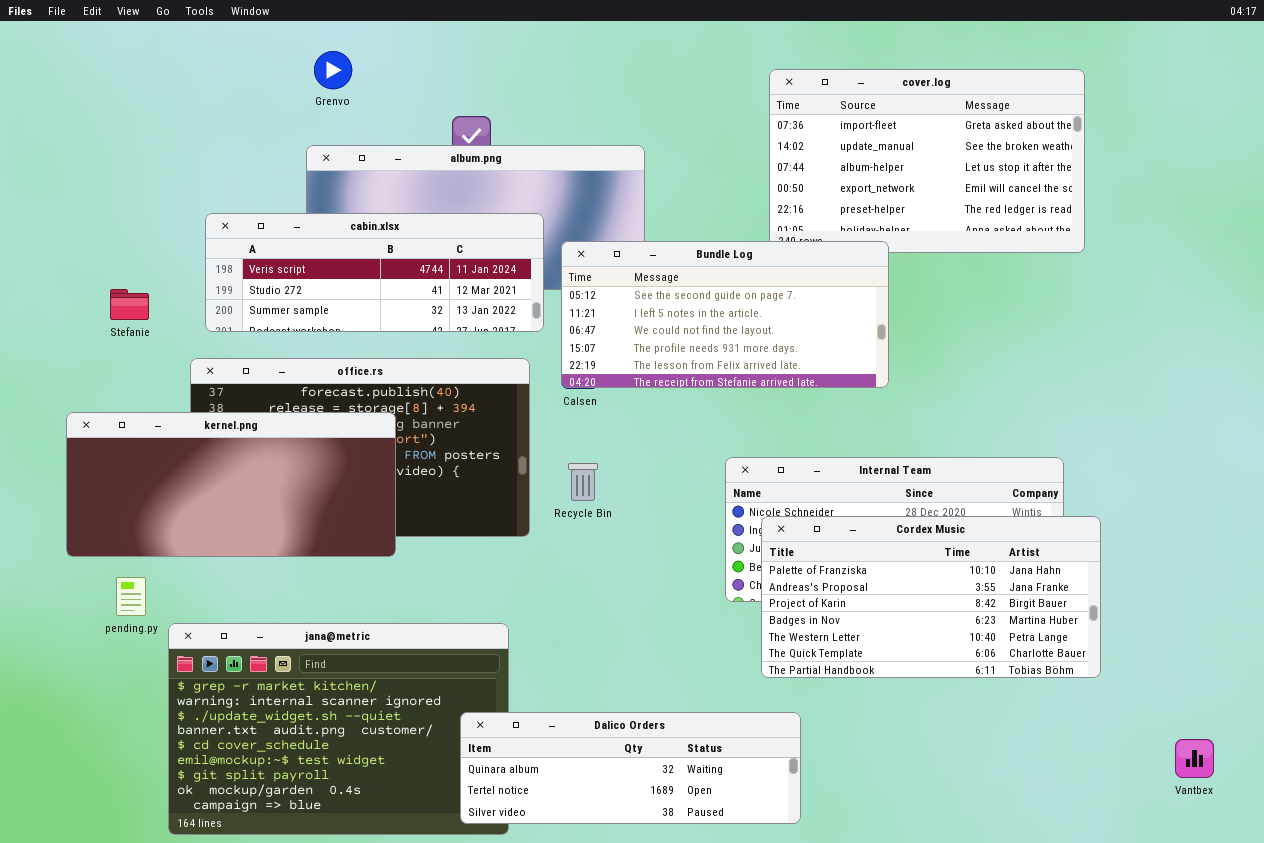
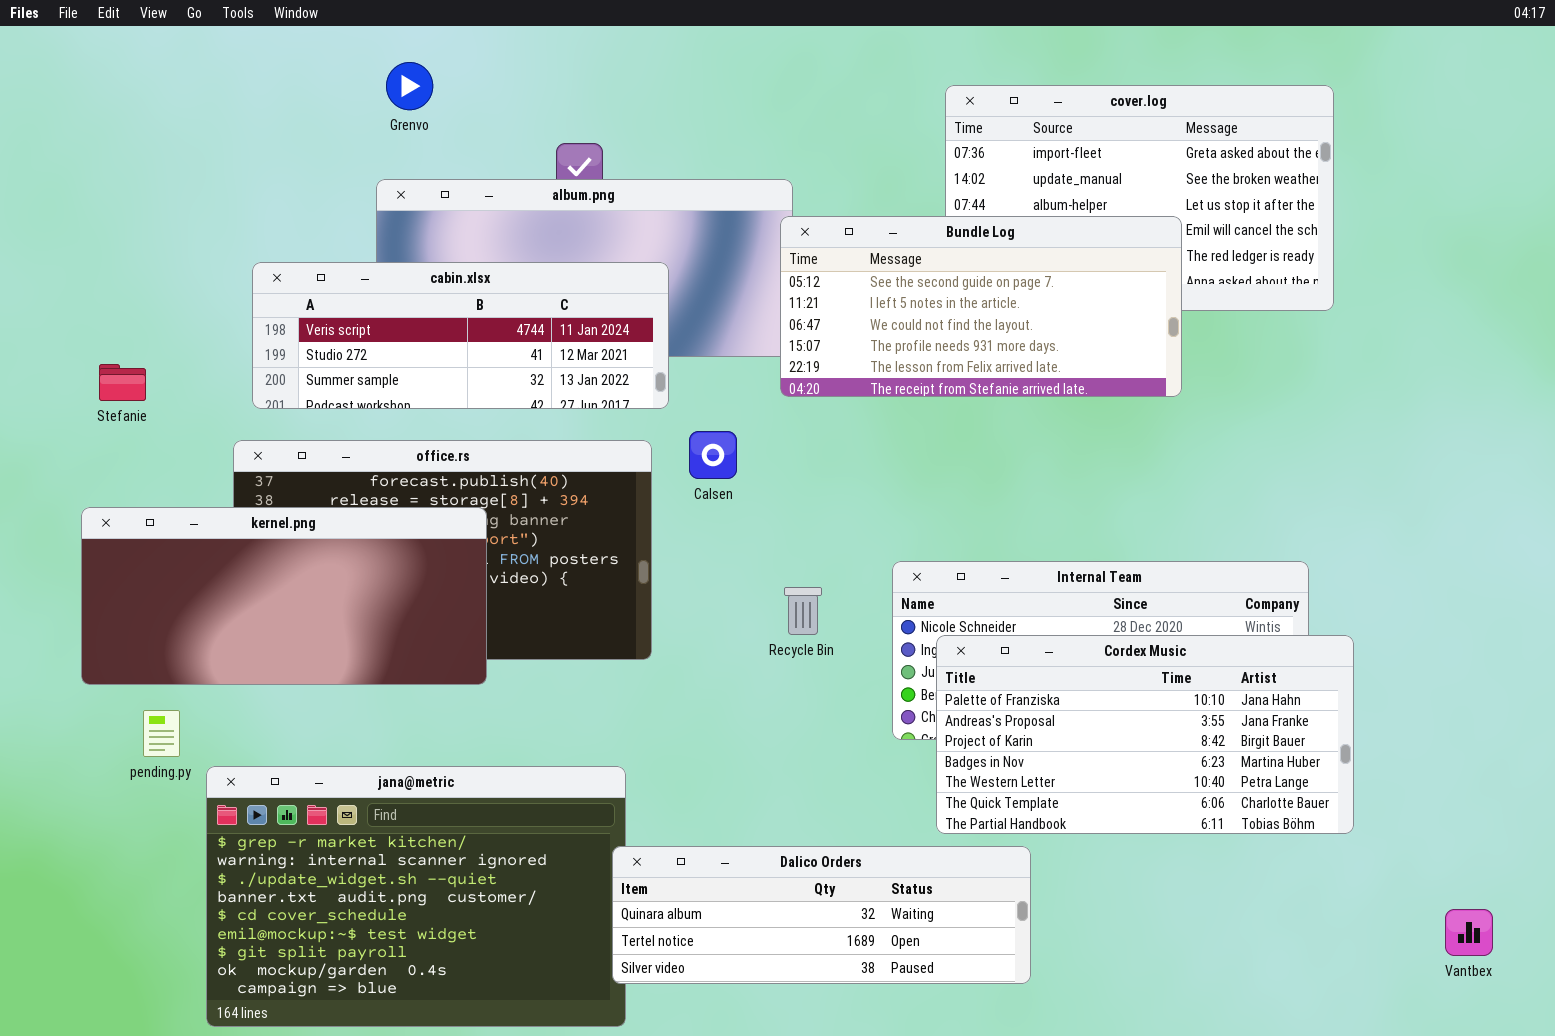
Bundle Log: [561,241,889,388] -> [780,216,1182,397], moved
Stefanie: [110,289,149,320] -> [99,364,146,401], moved
Recycle Bin: [568,463,598,501] -> [784,587,822,635], moved
Dalico Orders: [460,712,801,824] -> [612,846,1031,984], moved

